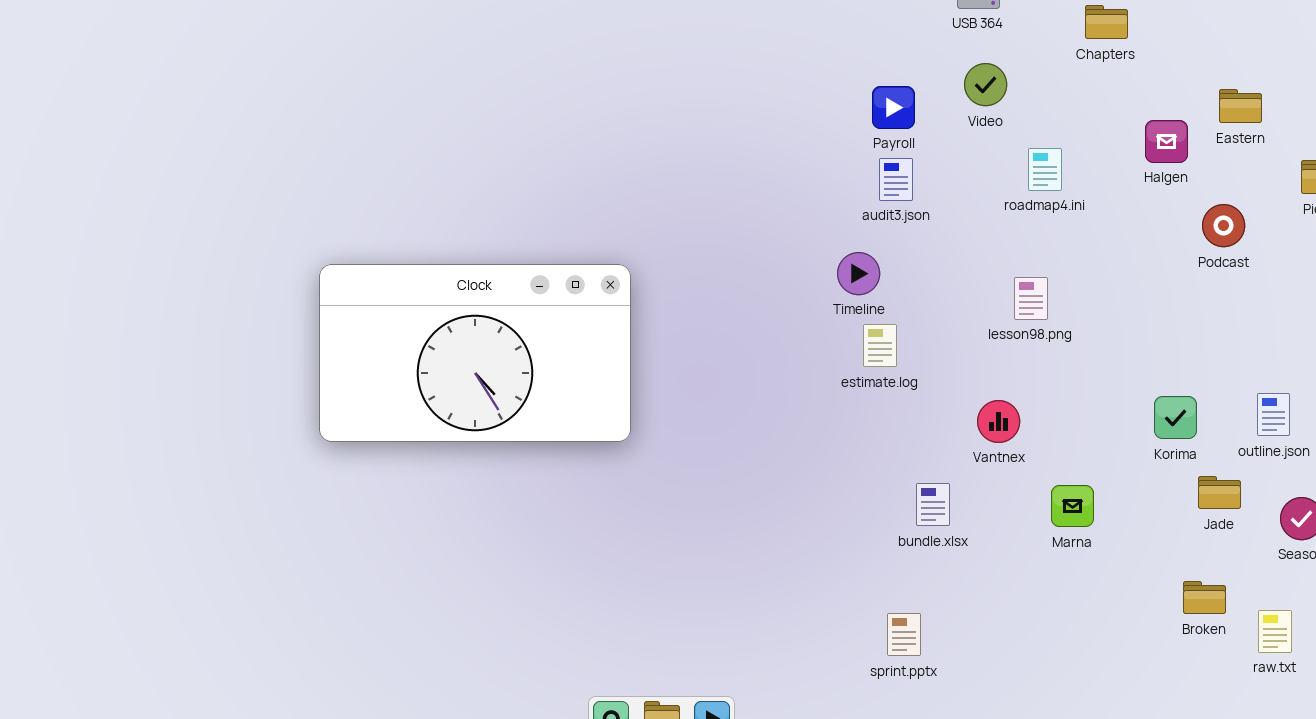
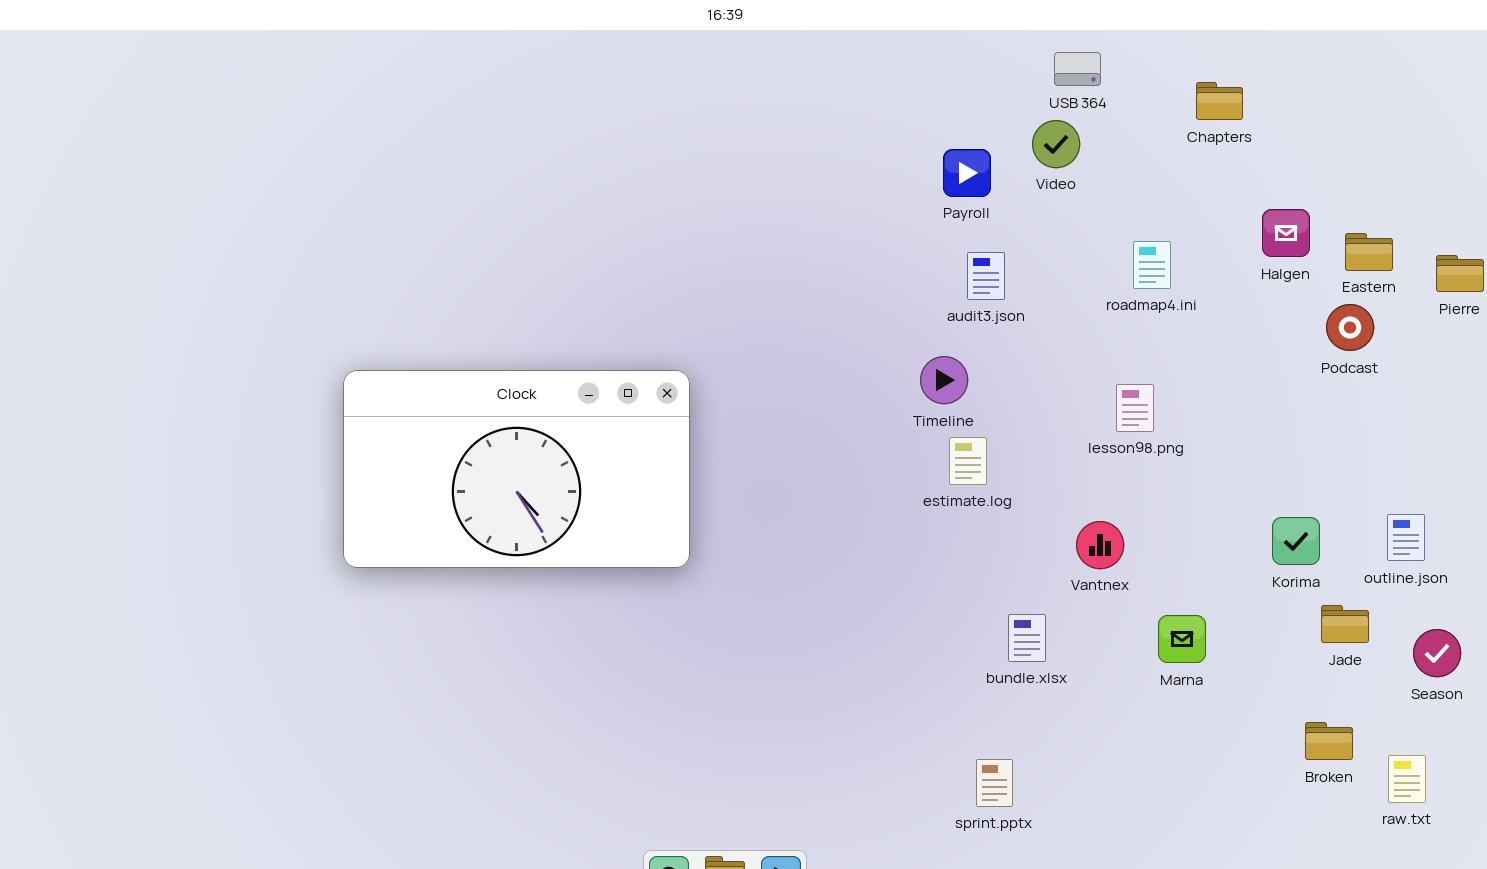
Video: [964,63,1007,106] -> [1032,120,1080,168], moved
Payroll: [872,86,915,129] -> [943,149,991,197], moved
Eastern: [1219,89,1262,123] -> [1345,233,1393,271], moved

